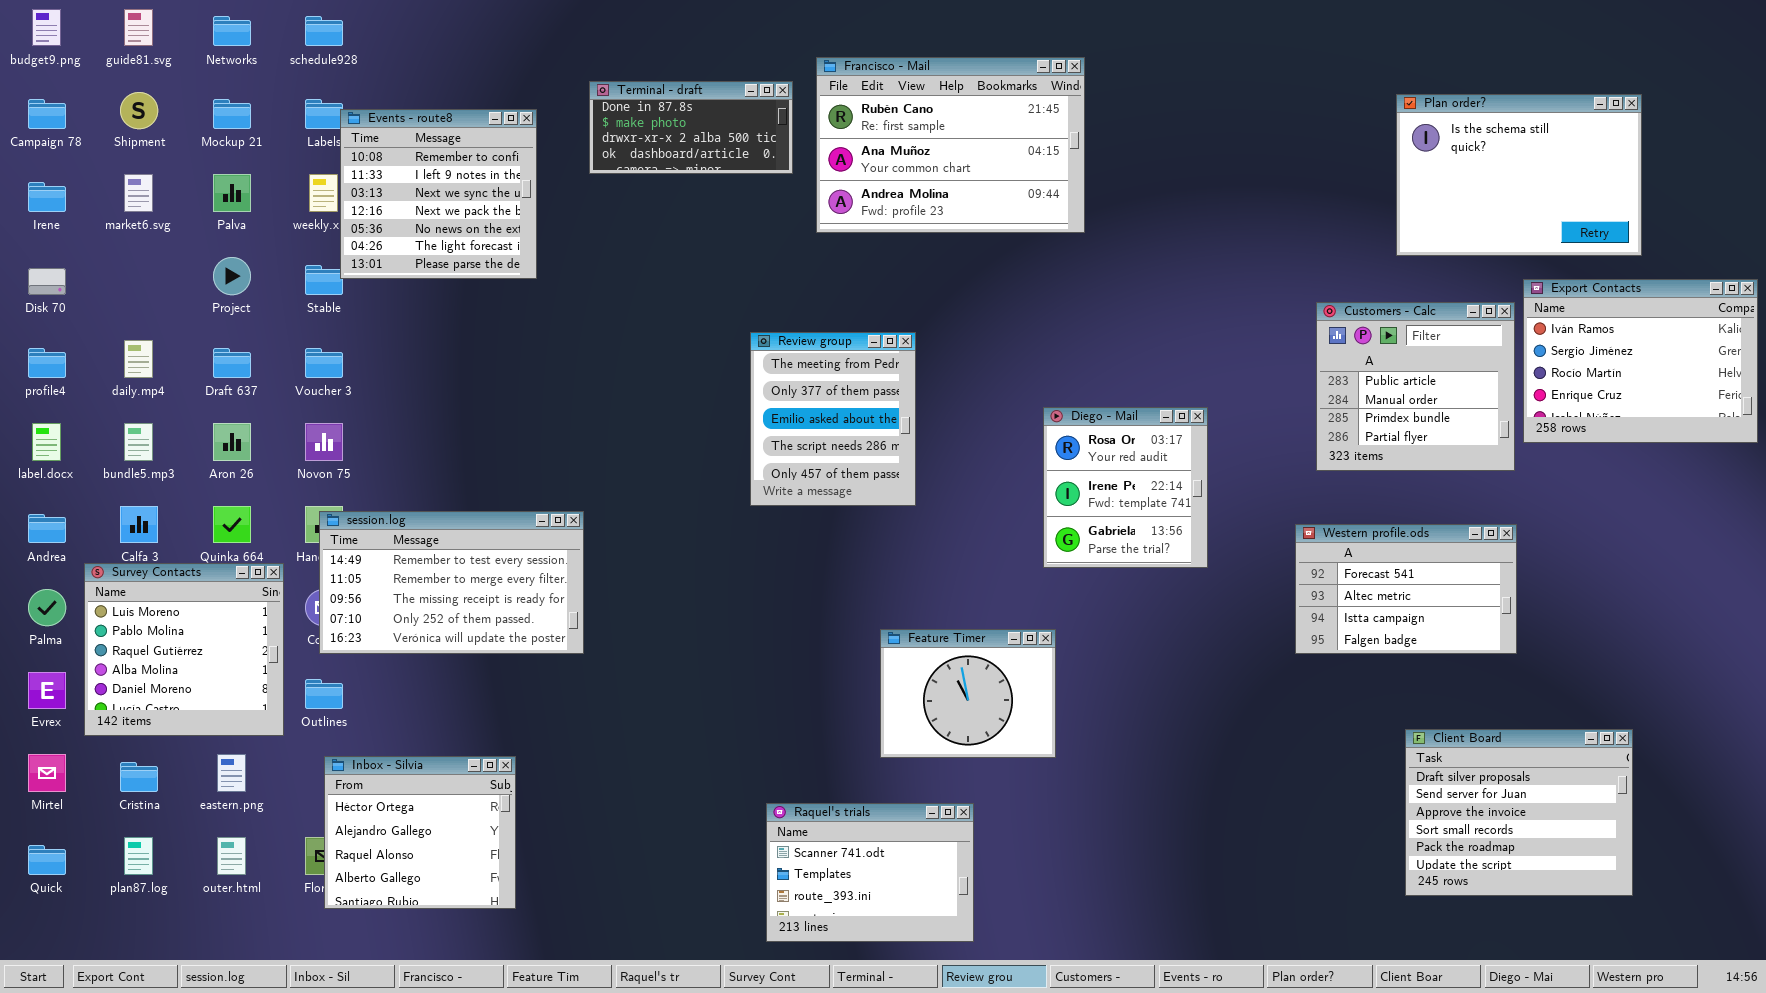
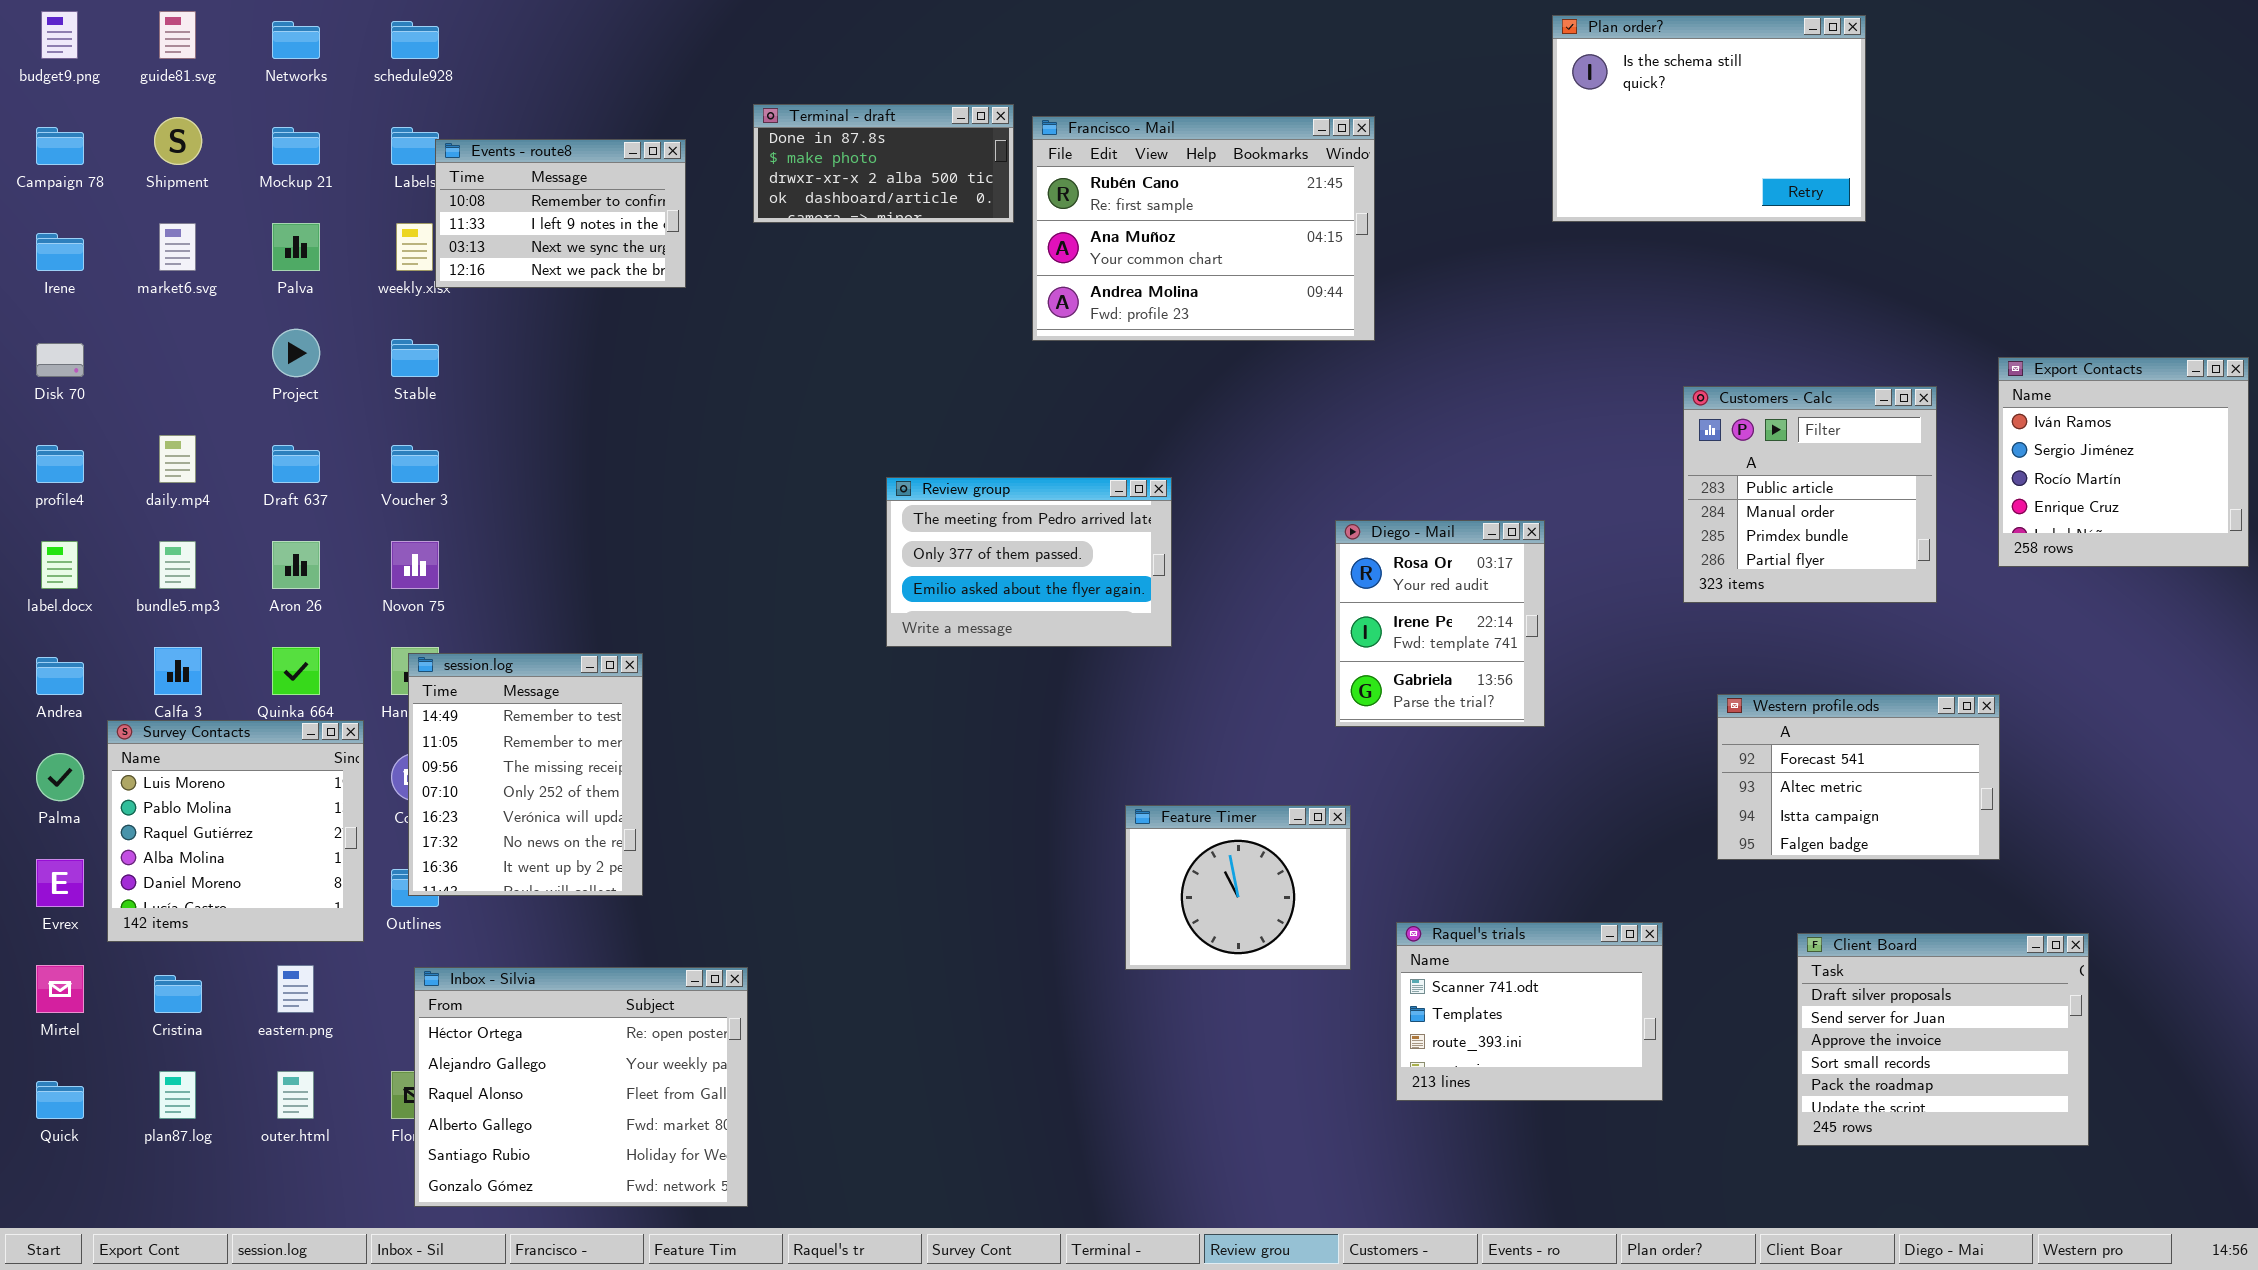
Francisco - Mail: [816,57,1085,233] -> [1032,116,1375,341], moved
Plan order?: [1396,94,1642,256] -> [1552,15,1866,222], moved
Events - route8: [340,109,537,279] -> [435,139,686,288], resized
Export Contacts: [1523,279,1758,443] -> [1998,357,2249,567], resized
Review group: [750,332,916,506] -> [886,477,1172,647], resized
session.log: [319,511,584,654] -> [408,653,643,896], resized
Western profile.ods: [1295,524,1517,654] -> [1717,694,2000,860], moved
Inbox - Silvia: [324,756,516,909] -> [414,967,748,1207], resized
Raquel's trials: [766,803,974,942] -> [1396,922,1663,1101], moved

